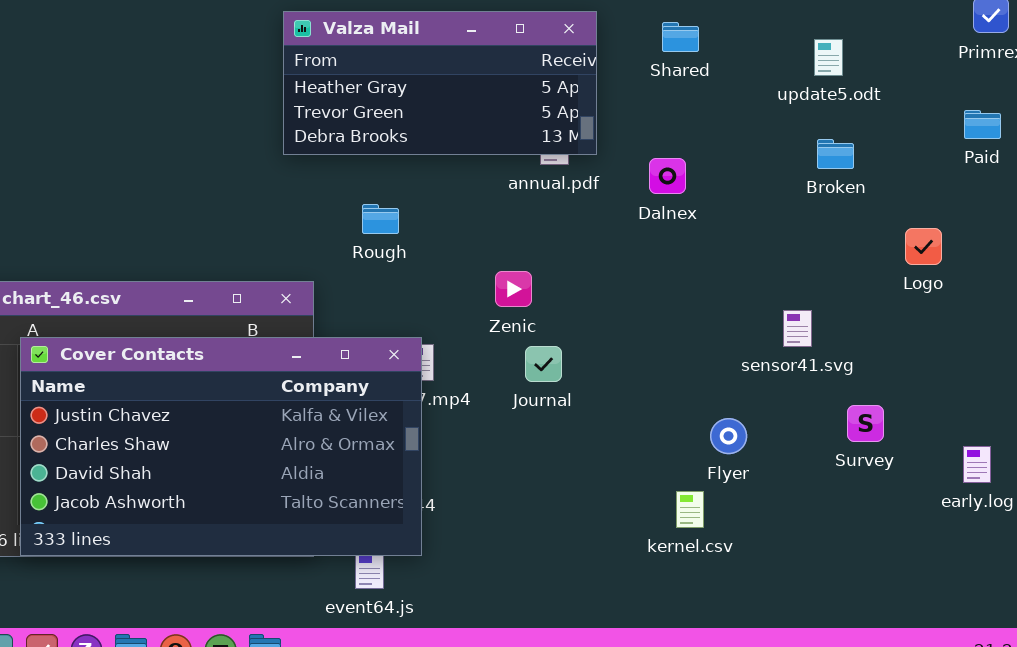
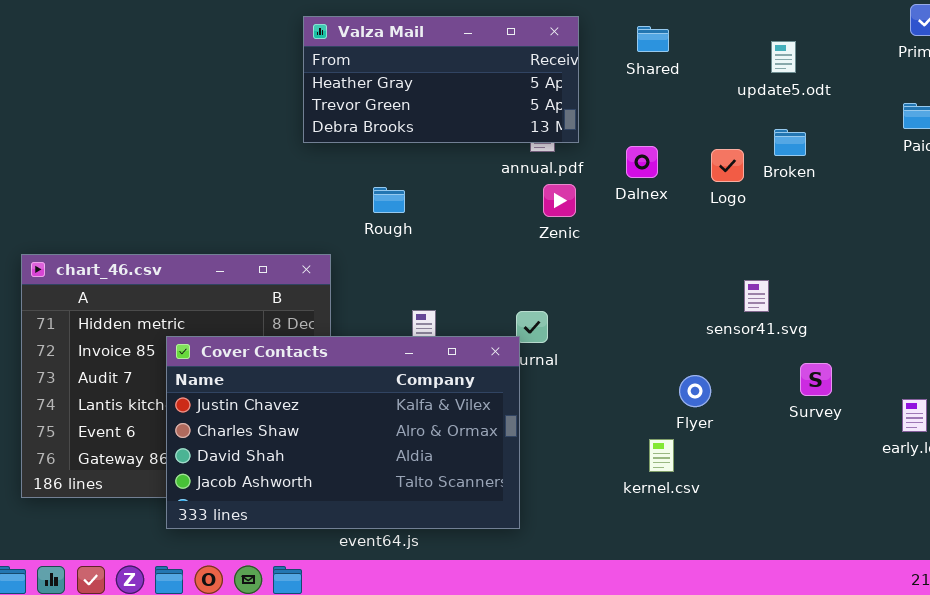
Logo: [905,228,942,265] -> [711,149,744,182], moved
Zenic: [495,271,532,307] -> [543,184,576,217], moved
Cover Contacts: [20,337,422,556] -> [166,336,520,529], moved

